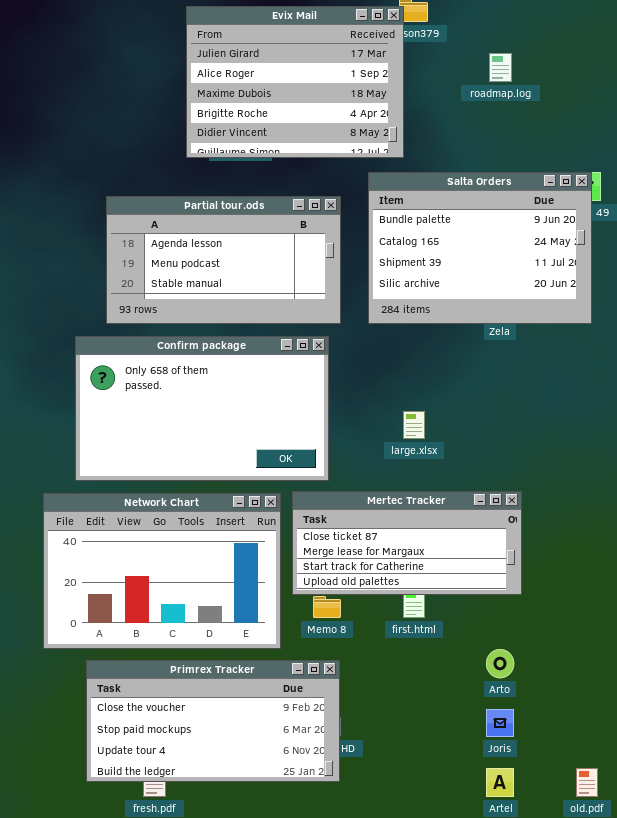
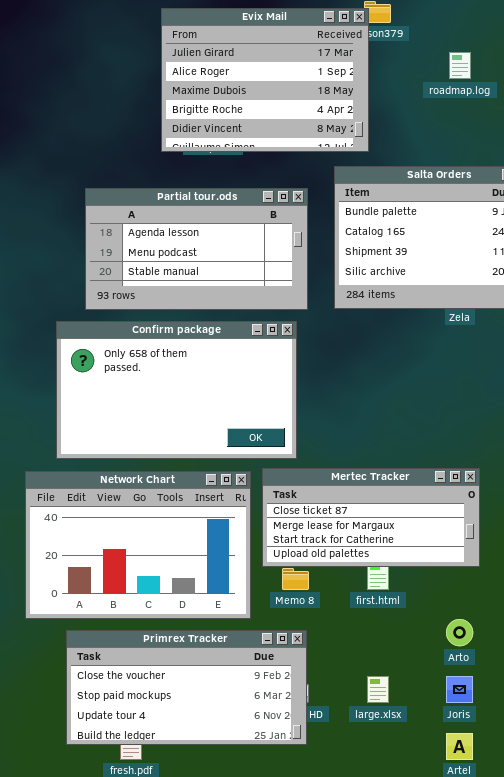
large.xlsx: [403,411,425,439] -> [367,676,389,703], moved

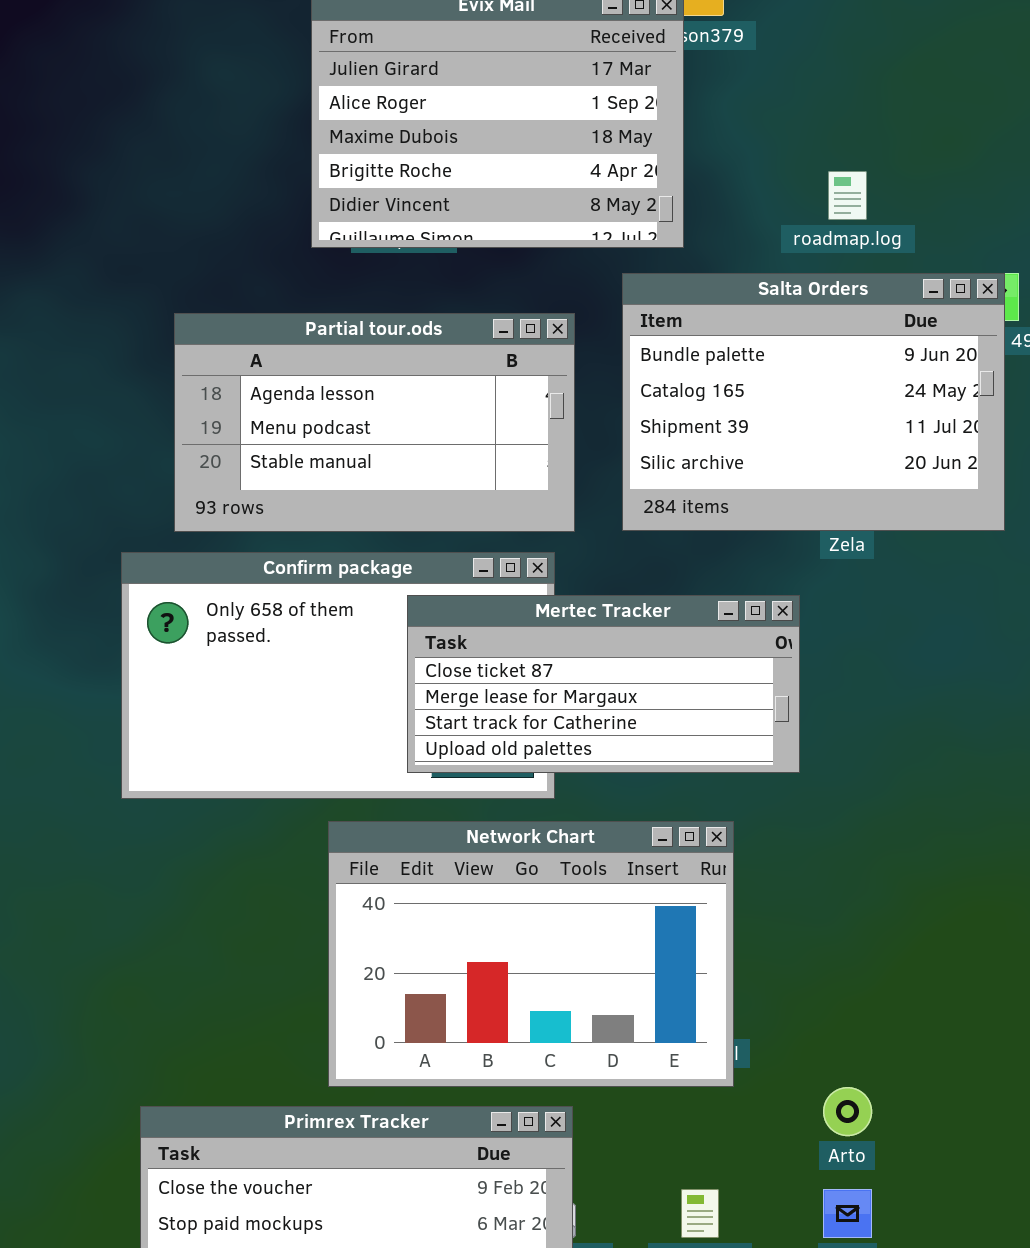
roadmap.log: [449,52,471,79] -> [828,171,867,220], moved
Mertec Tracker: [262,468,480,567] -> [407,595,800,773], moved
Network Chart: [25,471,251,619] -> [328,821,734,1087], moved

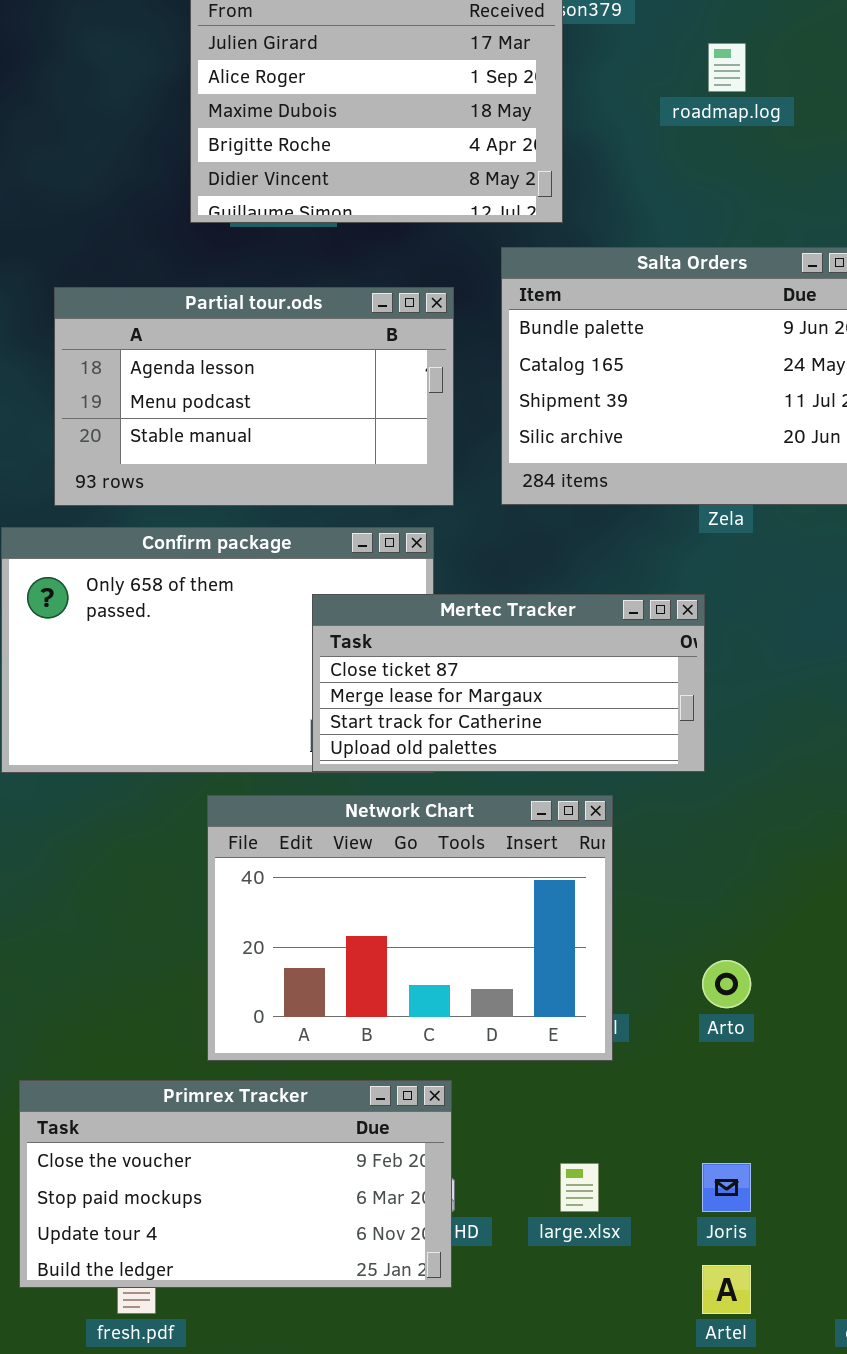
roadmap.log: [828,171,867,220] -> [708,43,746,92], moved
Mertec Tracker: [407,595,800,773] -> [312,594,705,772], moved
Arto: [823,1087,872,1136] -> [702,960,751,1008], moved

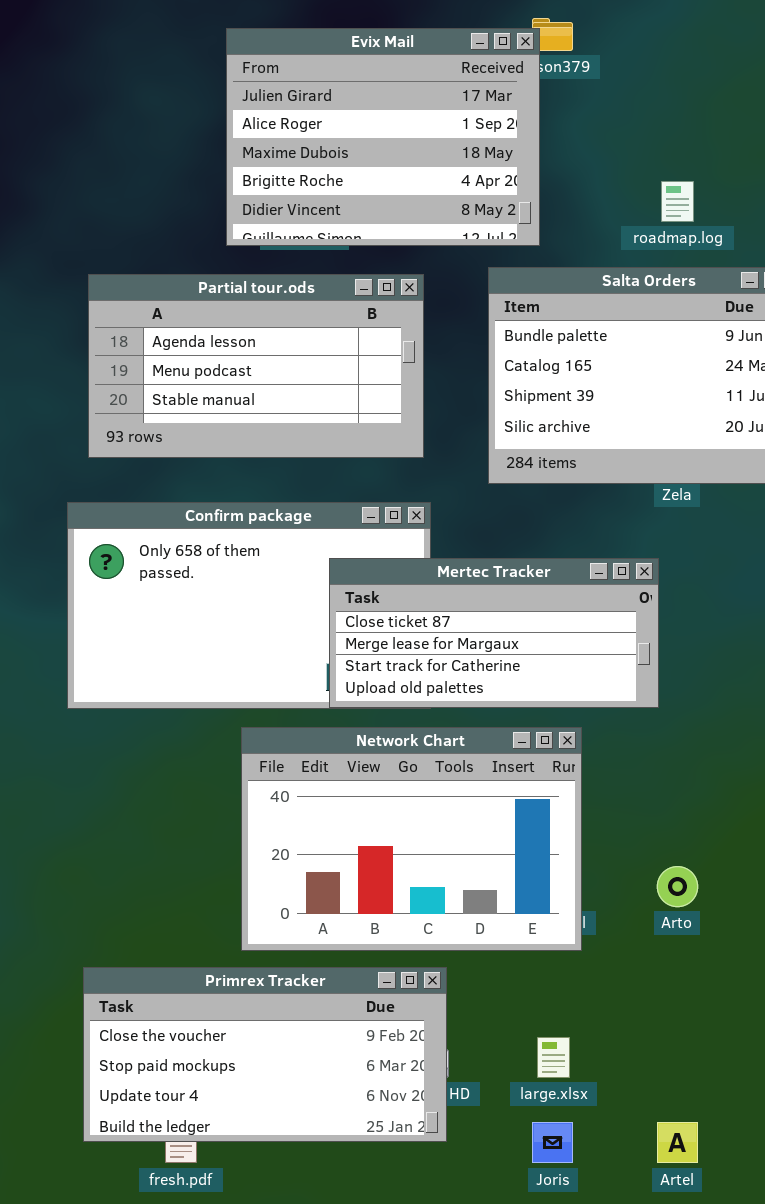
roadmap.log: [708,43,746,92] -> [661,181,694,222], moved
Partial tour.ods: [54,287,454,506] -> [88,274,424,458], moved
Joris: [702,1163,751,1212] -> [532,1122,573,1163], moved

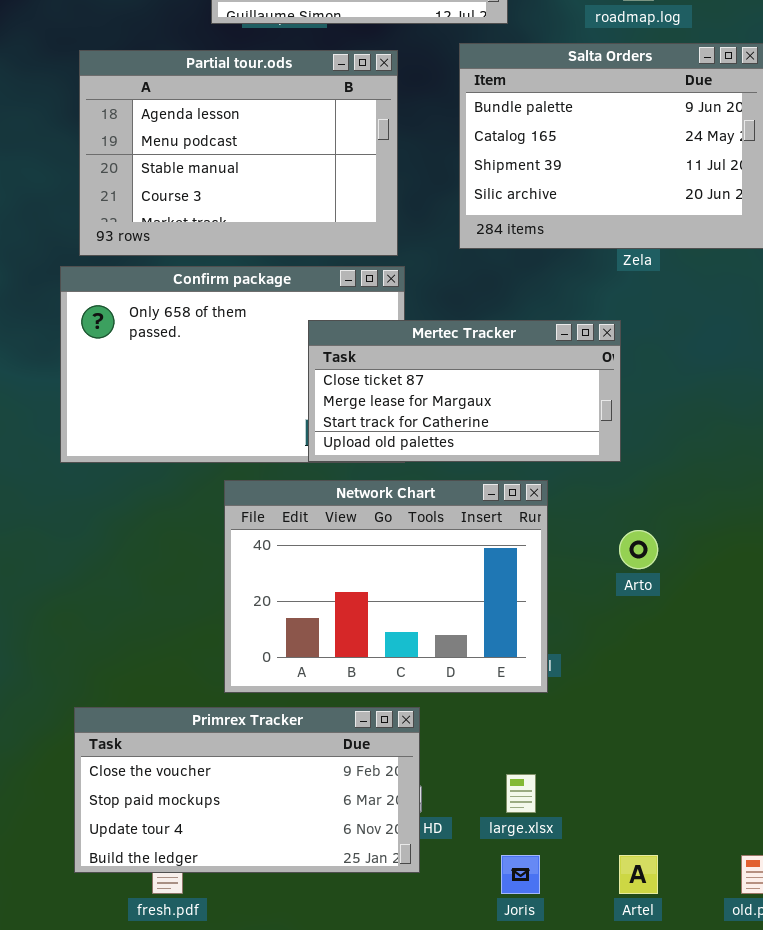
Partial tour.ods: [88,274,424,458] -> [79,50,398,256], resized
Arto: [657,866,698,907] -> [619,530,658,569], moved

